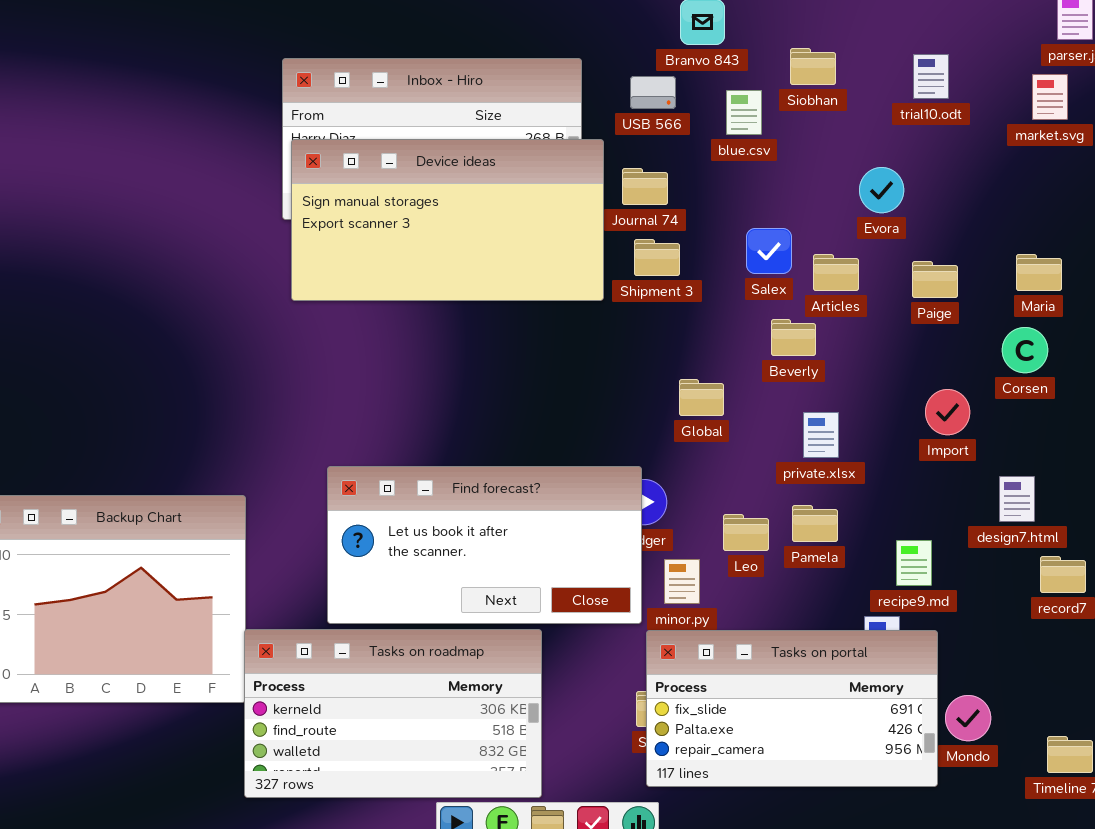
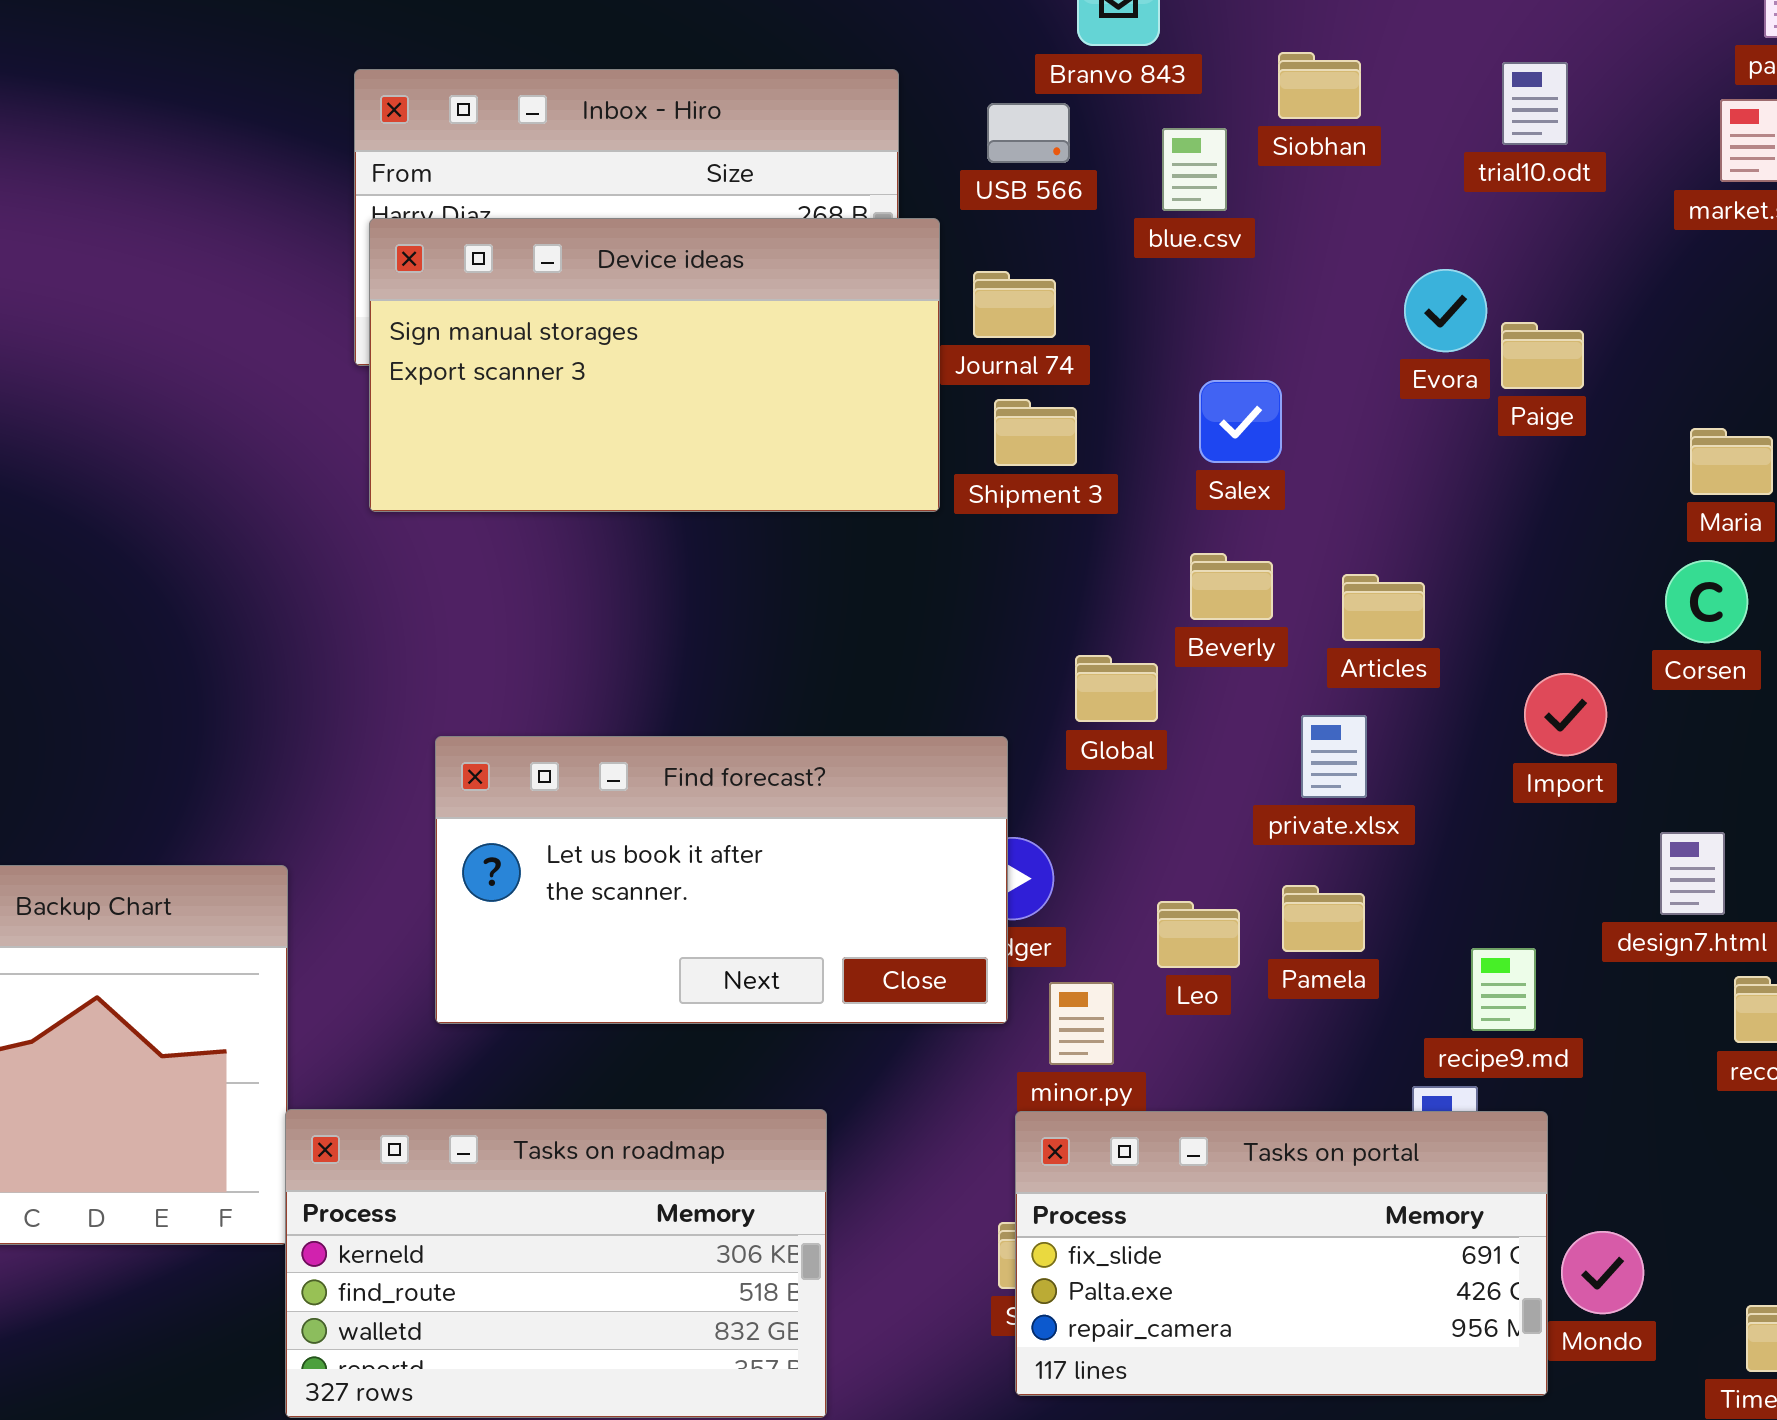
Articles: [813,254,859,291] -> [1342,574,1425,641], moved
Paige: [912,261,958,298] -> [1501,322,1584,389], moved
Beverly: [771,319,816,356] -> [1190,553,1273,620], moved
Find forecast?: [327,466,642,624] -> [435,736,1008,1024], moved

